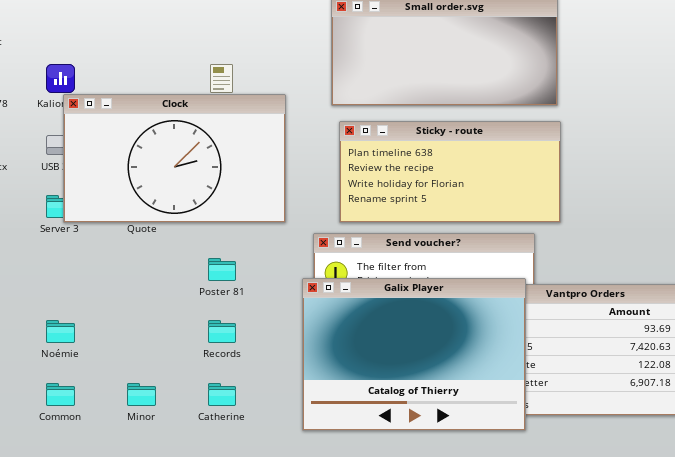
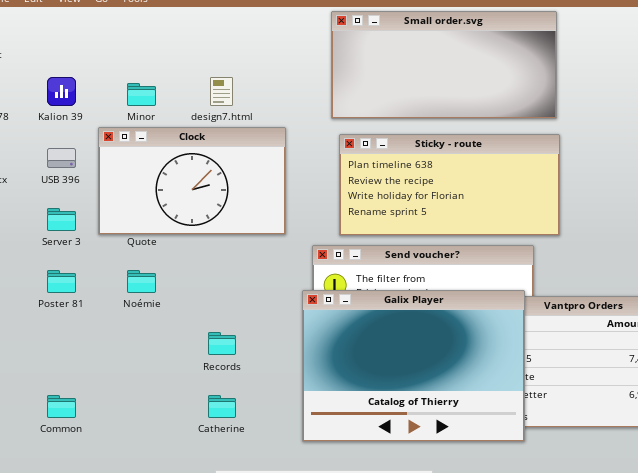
Clock: [63,94,286,223] -> [98,127,286,235], resized
Poster 81: [208,258,236,281] -> [47,270,76,293], moved
Noémie: [46,320,75,343] -> [127,270,156,293], moved
Minor: [127,383,156,406] -> [127,83,156,106], moved

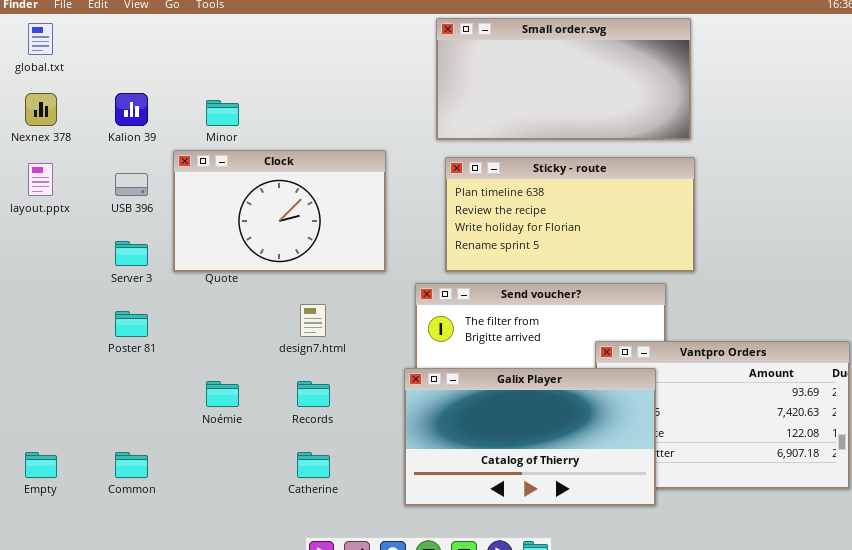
design7.html: [210,77,233,106] -> [300,304,326,337], moved
Noémie: [127,270,156,293] -> [206,381,239,407], moved
Galix Player: [302,290,525,442] -> [404,368,656,506], resized

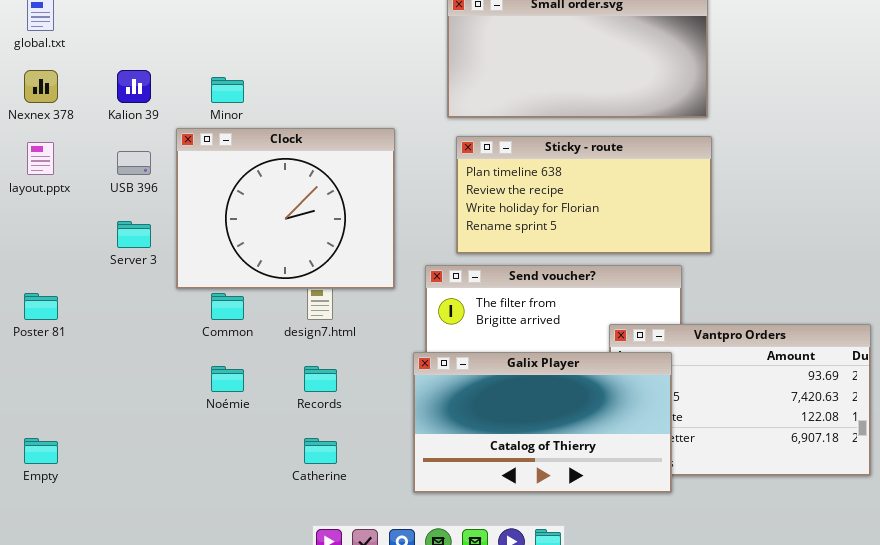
Clock: [173,150,386,272] -> [176,128,395,289], resized
Poster 81: [115,311,148,337] -> [24,293,58,320], moved
Common: [115,452,148,478] -> [211,293,244,320], moved

